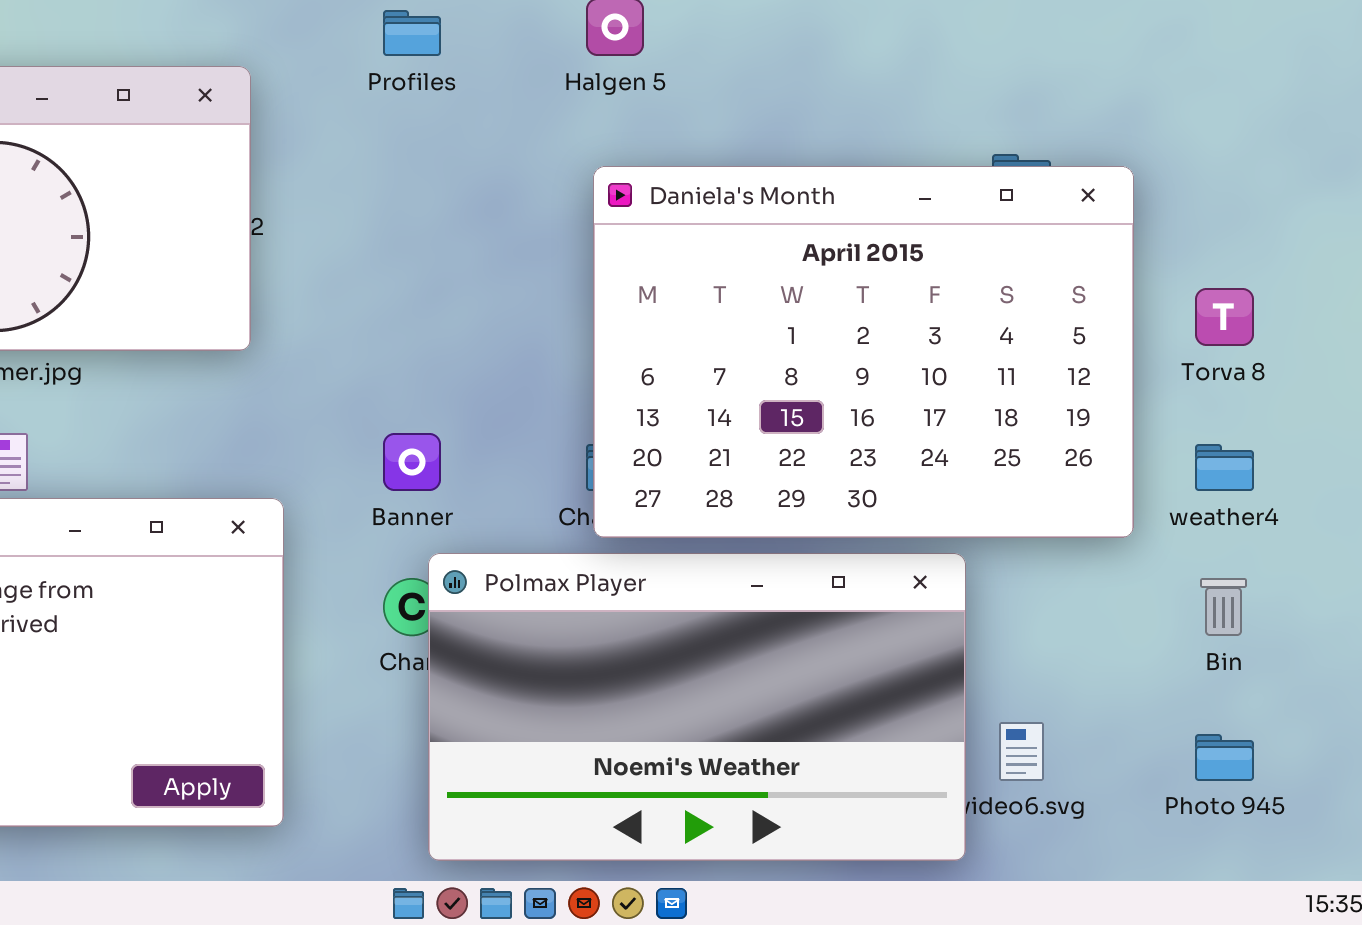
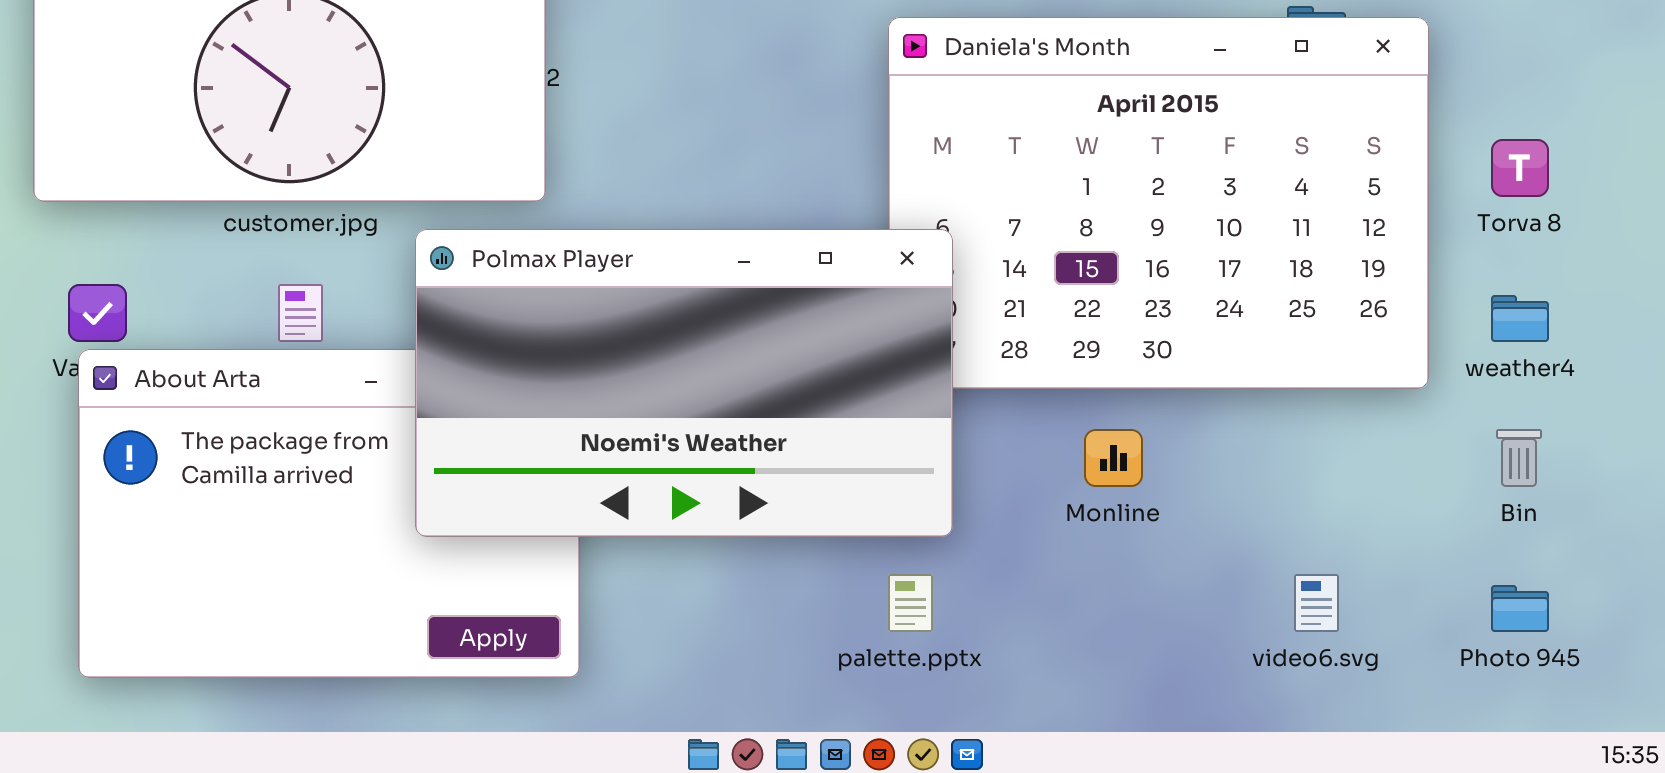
Polmax Player: [428,553,966,861] -> [415,229,953,537], moved

